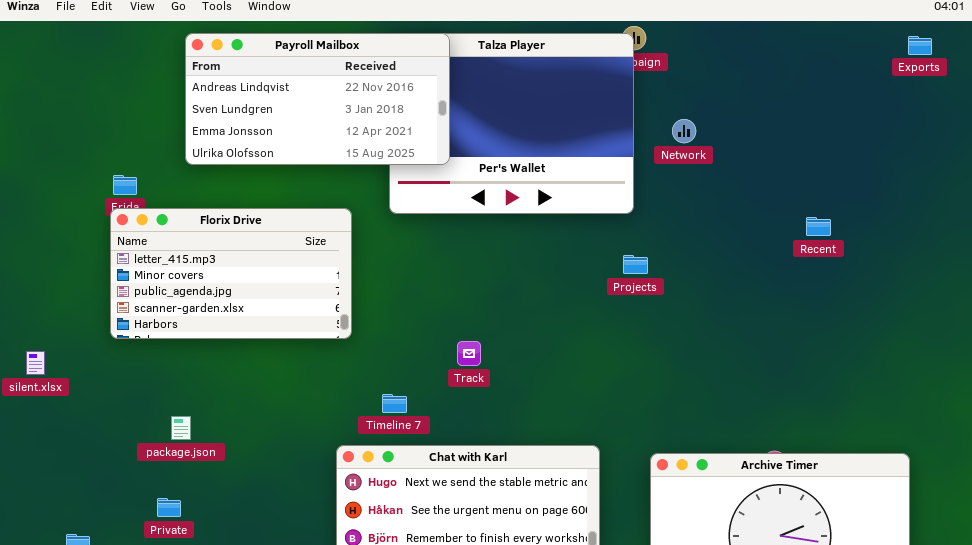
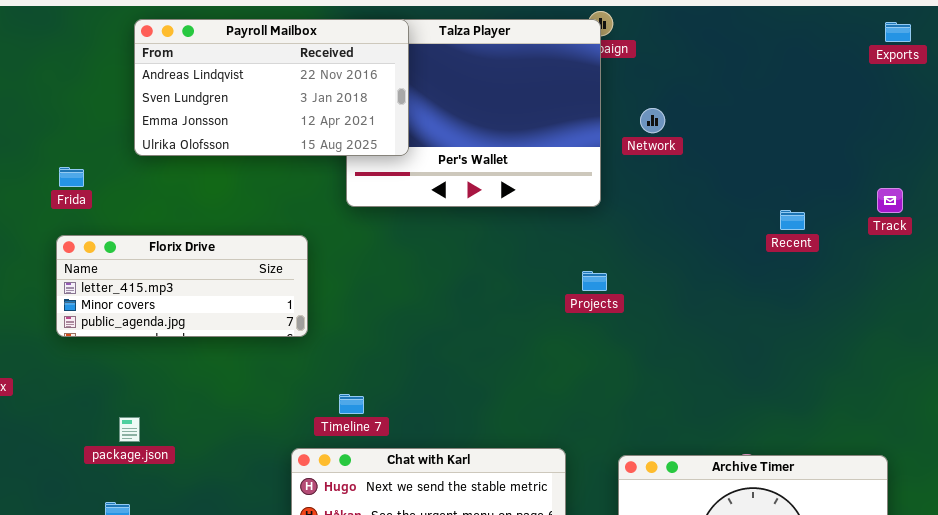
Florix Drive: [110,208,352,339] -> [56,235,308,337], resized
Projects: [623,255,648,274] -> [582,271,607,291], moved
Track: [457,341,481,366] -> [877,188,903,213], moved

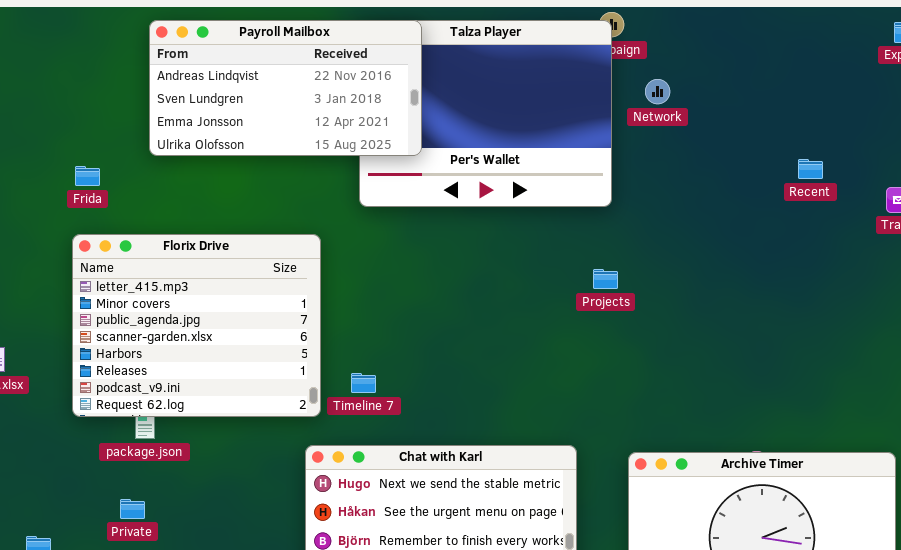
Network: [640,108,665,133] -> [645,79,670,104], moved
Recent: [780,210,805,230] -> [798,159,823,179], moved
Florix Drive: [56,235,308,337] -> [72,234,321,417], resized
Timeline 7: [339,394,364,414] -> [351,373,376,393], moved

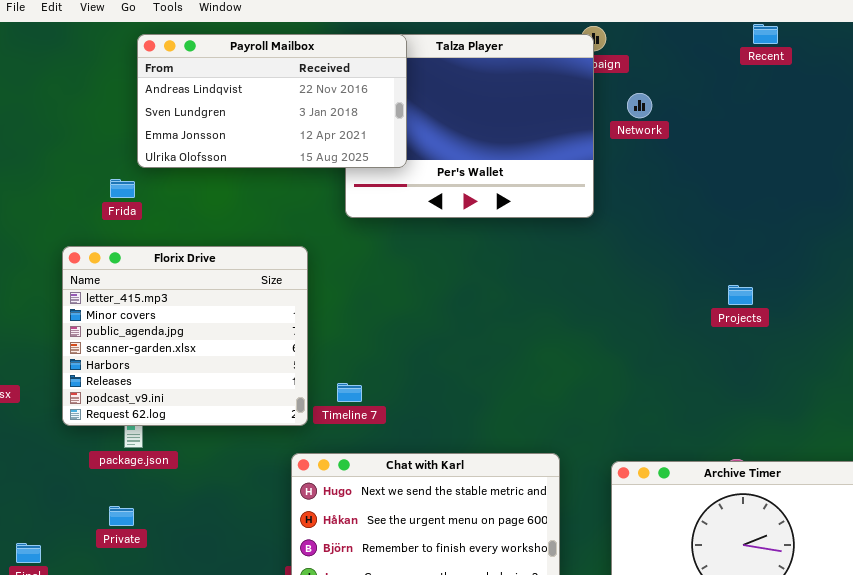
Recent: [798,159,823,179] -> [753,24,778,44], moved
Frida: [75,166,100,186] -> [110,179,135,198], moved
Projects: [593,269,618,289] -> [728,285,753,305], moved

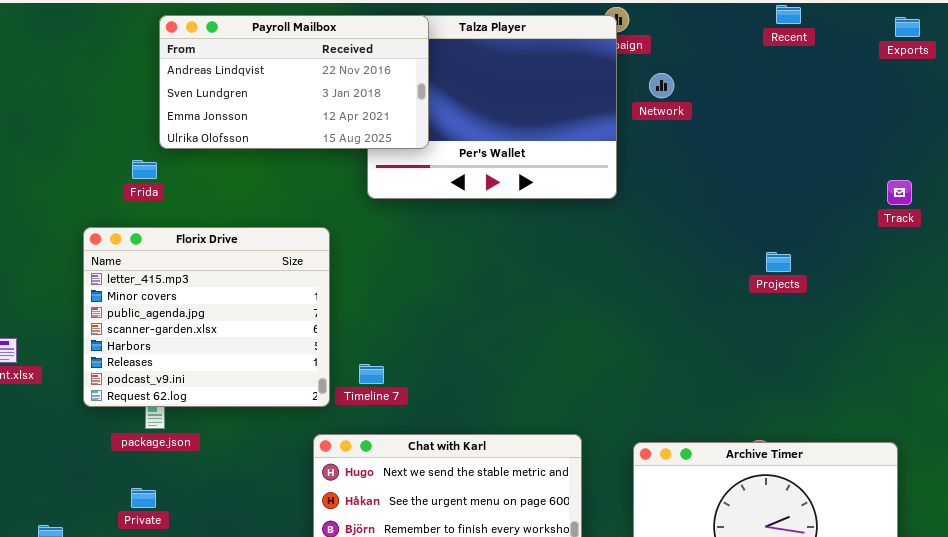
Projects: [728,285,753,305] -> [766,252,791,272], moved

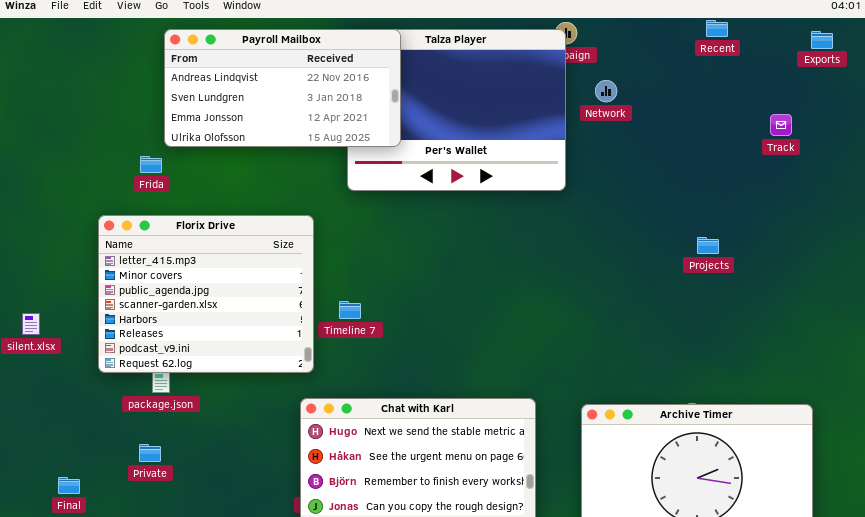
Track: [887,180,912,205] -> [770,114,792,136], moved
Timeline 7: [359,364,384,384] -> [339,301,361,319], moved

